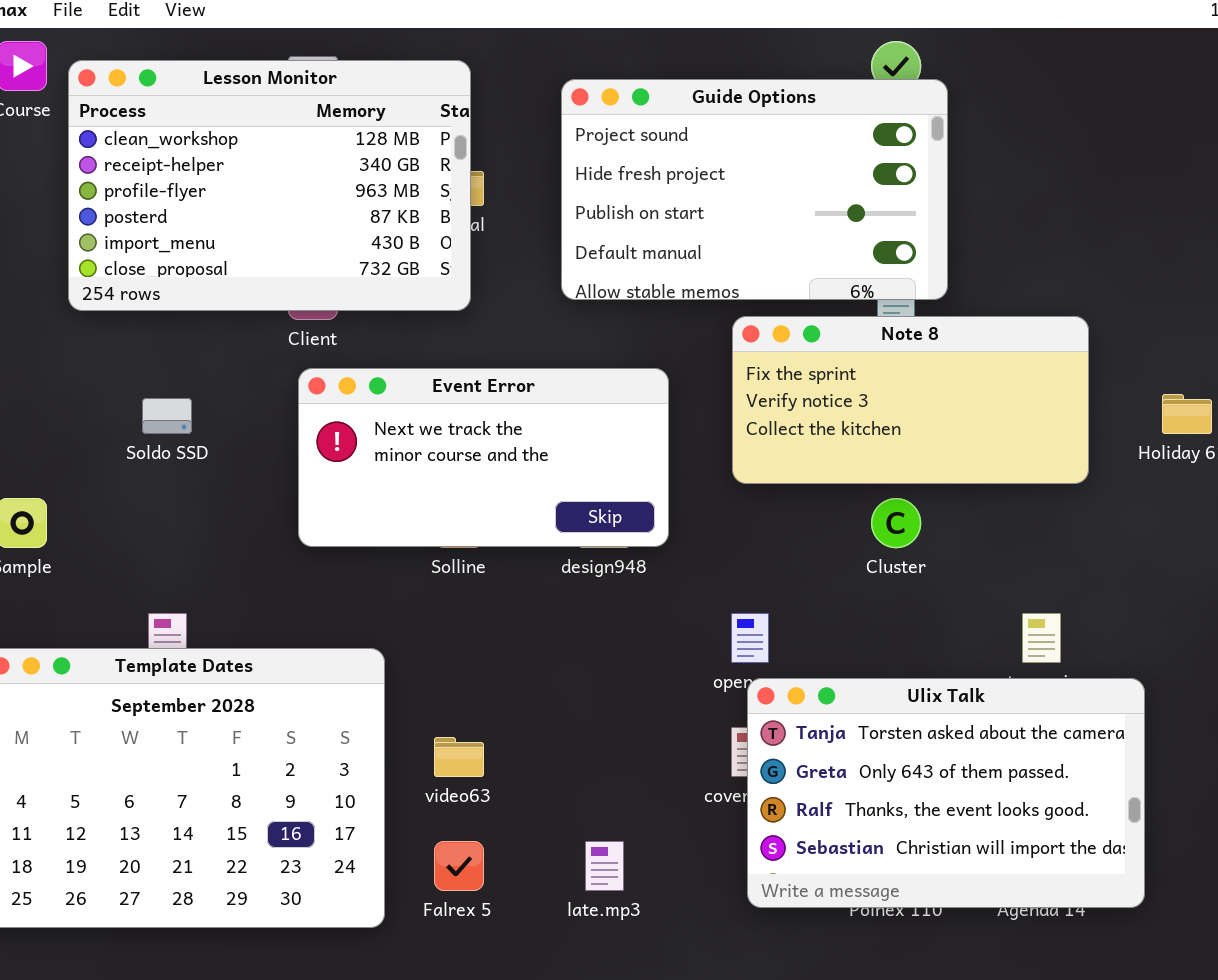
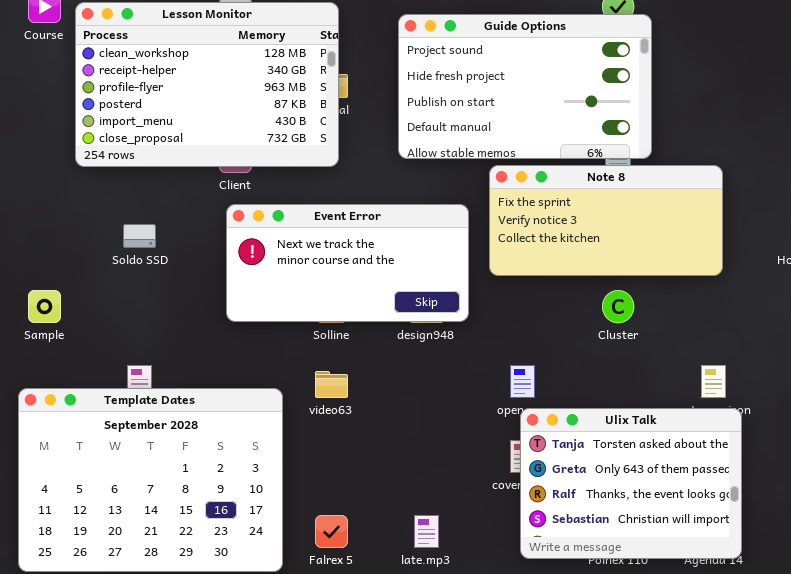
Note 8: [732,316,1089,484] -> [489,165,723,276], moved
Ulix Talk: [747,678,1145,908] -> [520,408,742,559], resized
video63: [434,737,484,777] -> [315,371,348,398], moved

